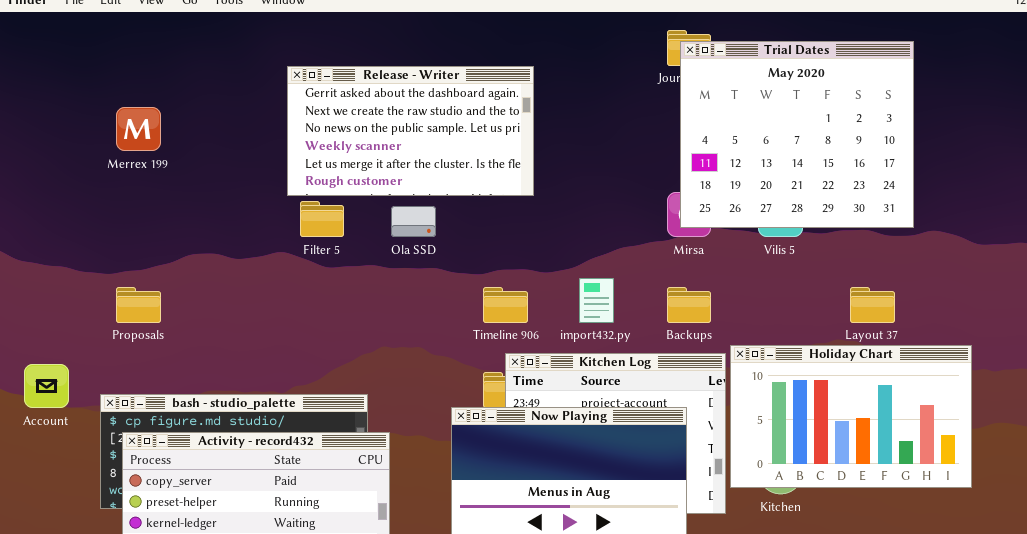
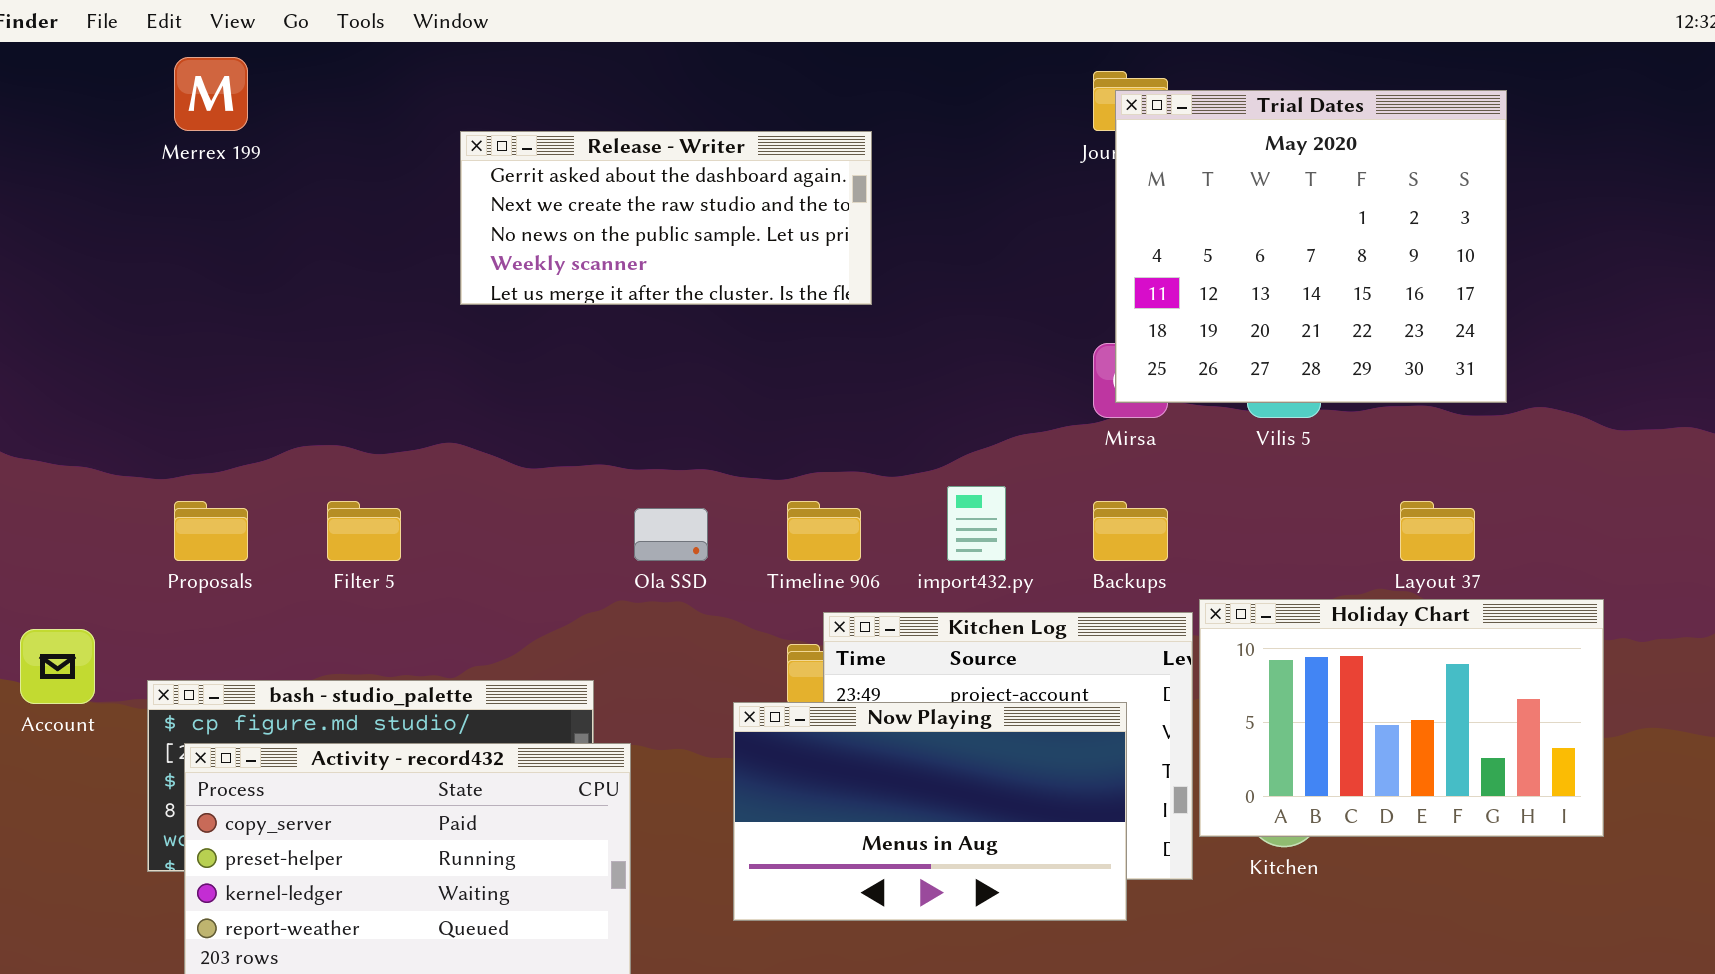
Release - Writer: [287,66,534,196] -> [460,131,872,305], resized
Merrex 199: [116,107,161,151] -> [174,57,248,131], moved
Filter 5: [300,201,344,237] -> [327,501,401,561], moved
Ola SSD: [391,206,436,237] -> [634,508,708,561], moved

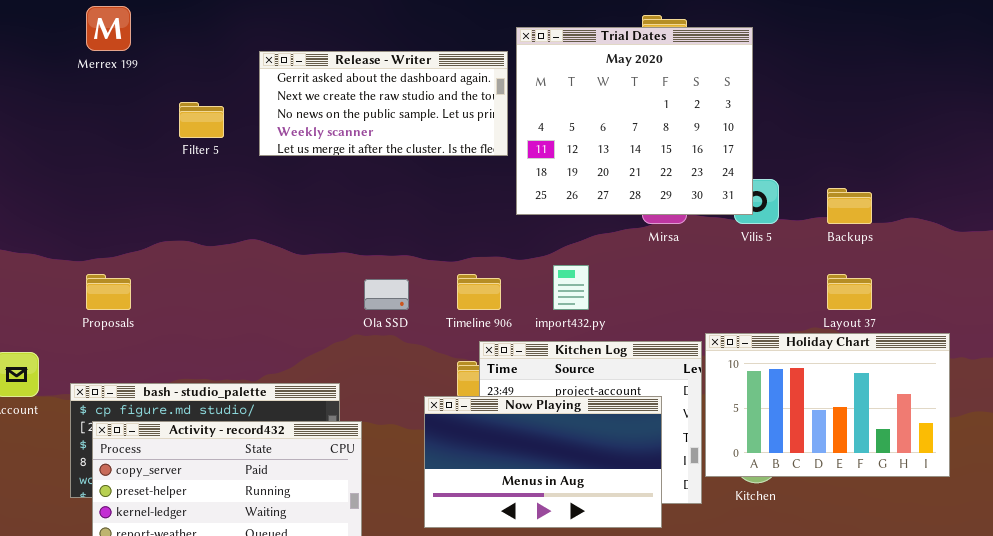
Trial Dates: [1115,90,1507,403] -> [516,27,753,215], moved
Filter 5: [327,501,401,561] -> [179,102,224,138], moved
Backups: [1093,501,1168,561] -> [827,188,872,224], moved

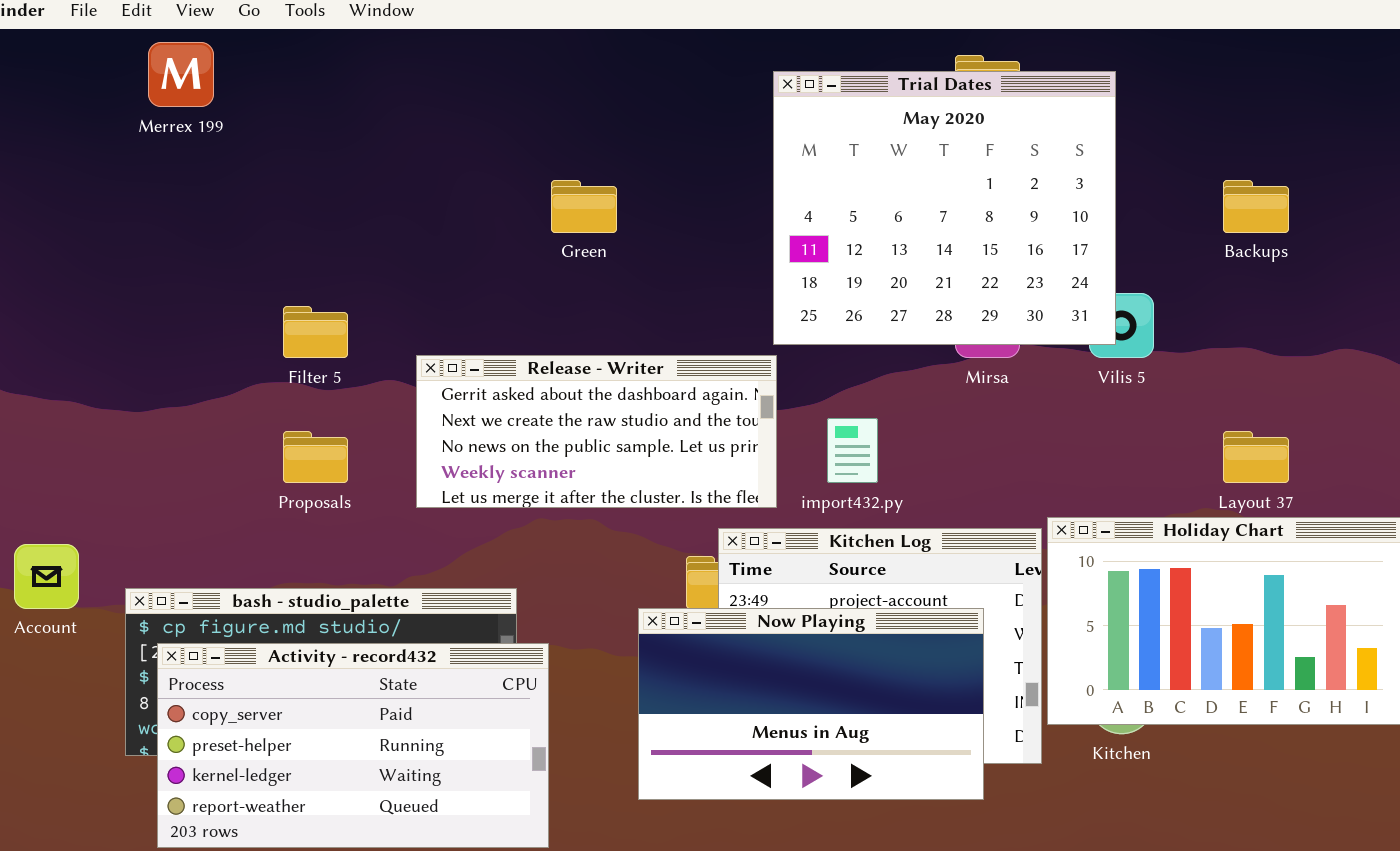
Release - Writer: [259,51,508,156] -> [416,355,777,508], moved
Filter 5: [179,102,224,138] -> [283,306,348,358], moved
Backups: [827,188,872,224] -> [1223,180,1289,233], moved
Proposals: [86,274,131,310] -> [283,431,348,483], moved

